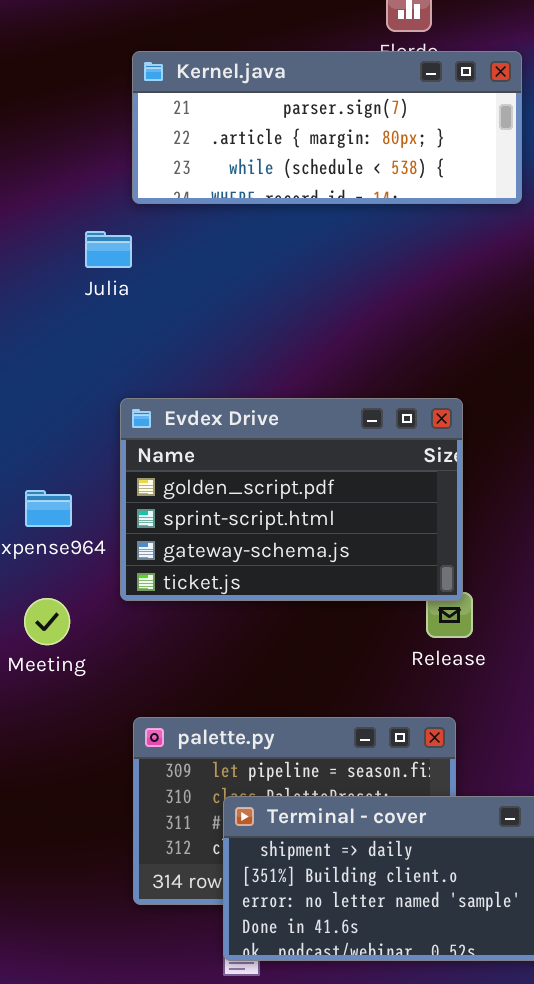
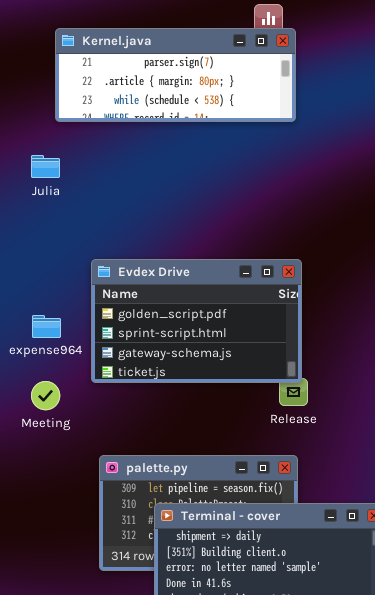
Kernel.java: [132,51,522,204] -> [55,28,296,122], moved
Julia: [85,231,132,268] -> [31,155,60,178], moved

